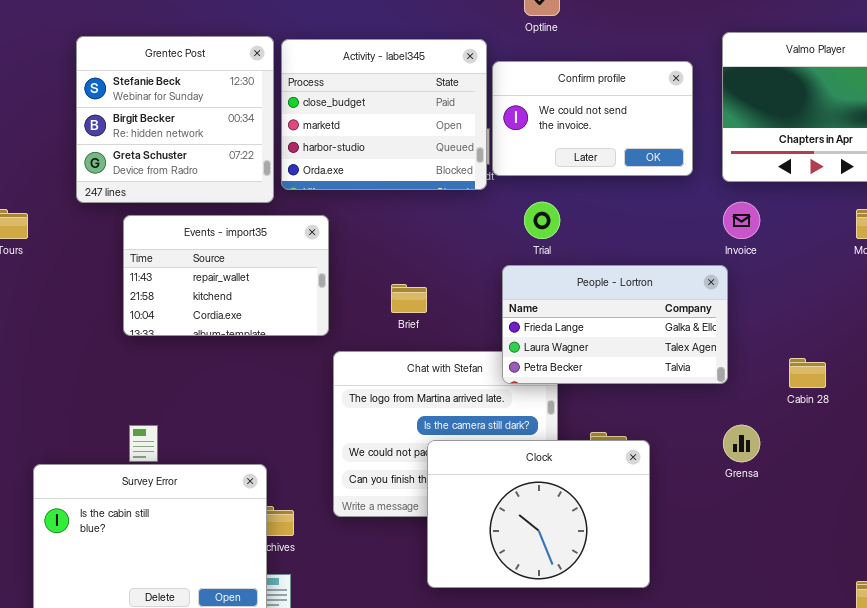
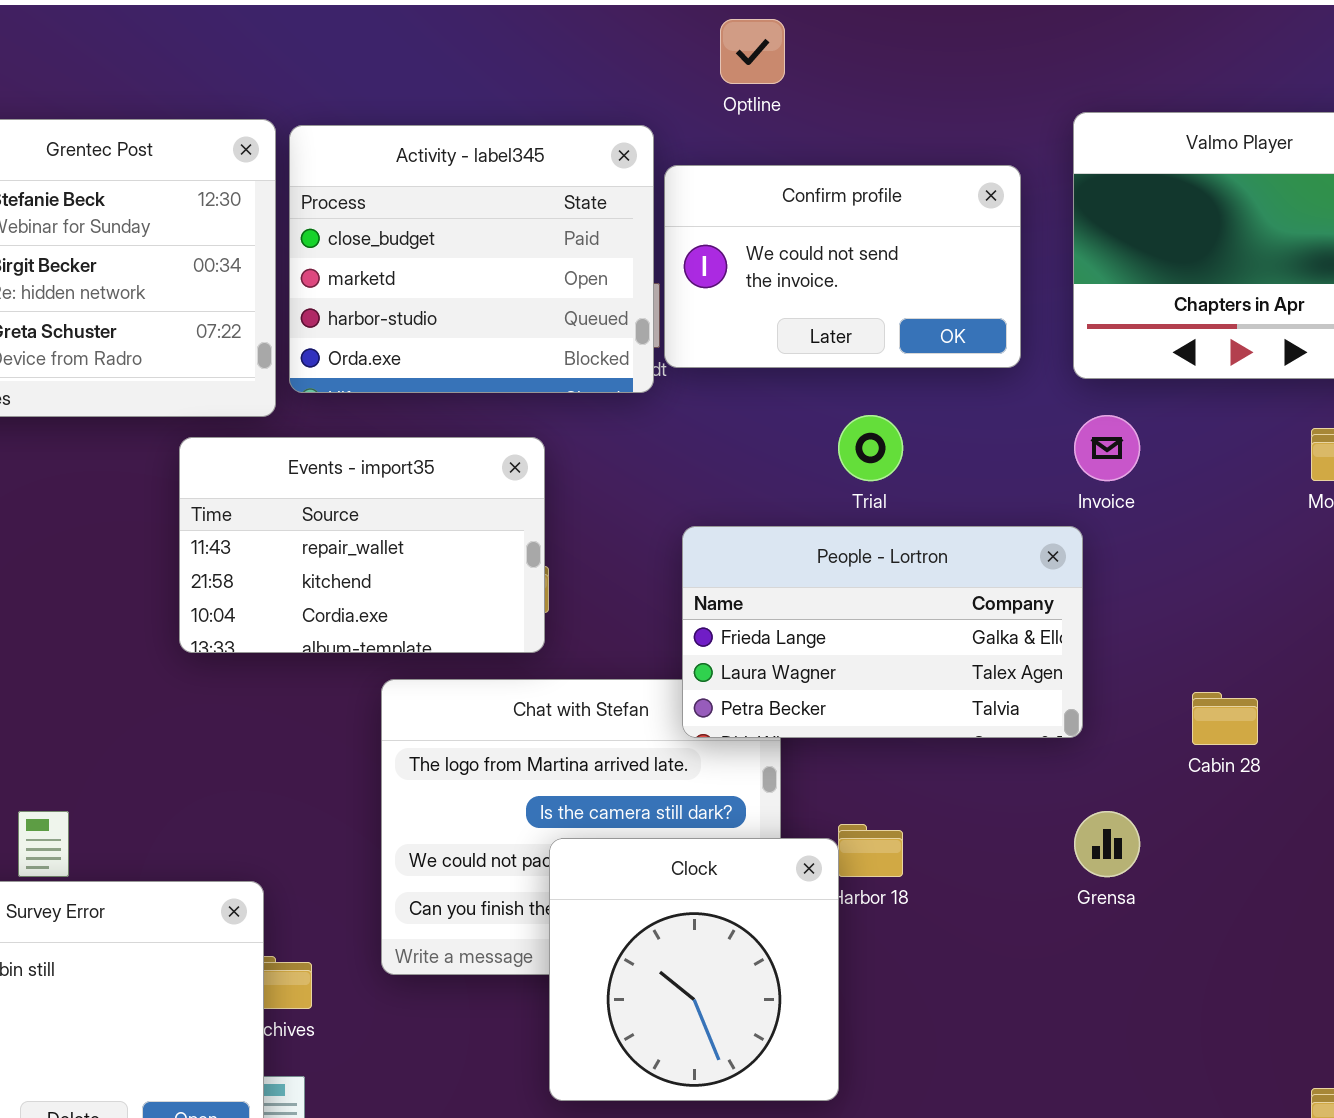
Trial: [524,202,560,239] -> [838,415,903,481], moved
Events - import35: [123,215,329,336] -> [179,437,545,653], moved
Clock: [427,440,650,588] -> [549,838,839,1101], resized

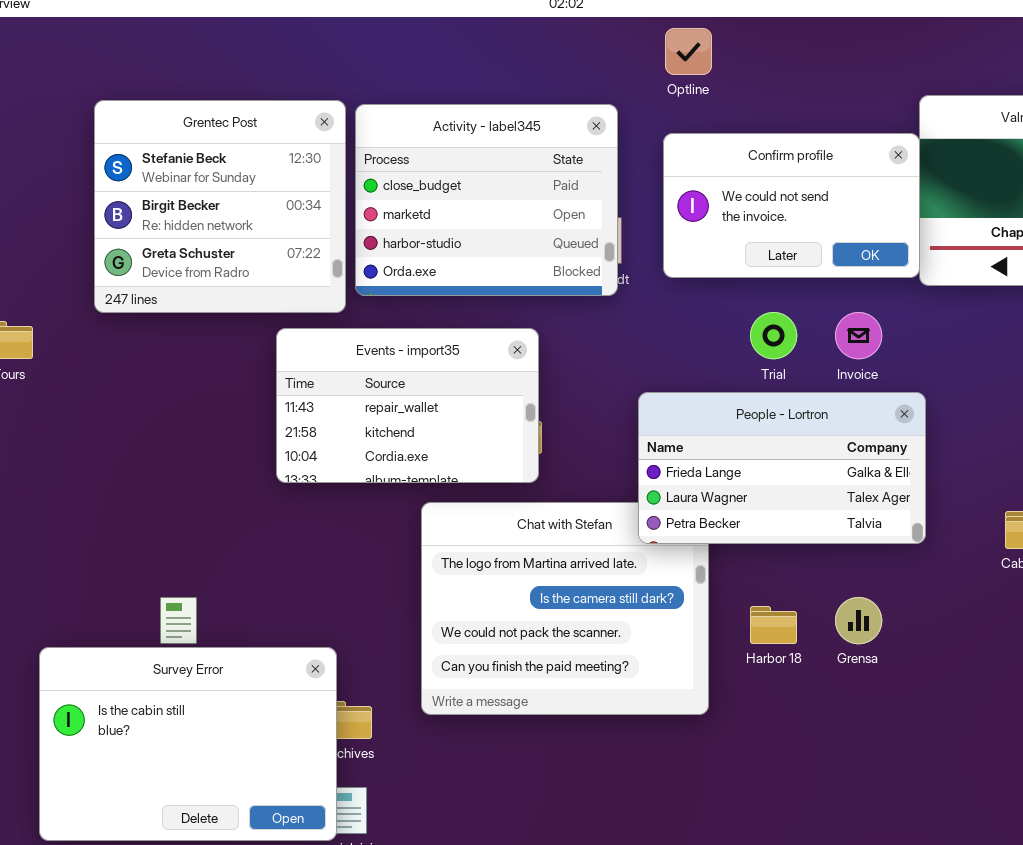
Confirm profile: [664,165,1021,368] -> [663,133,920,278], moved
Invoice: [1074,415,1140,481] -> [835,312,882,359], moved
Grensa: [1074,811,1140,877] -> [835,597,882,644], moved
Clock: [549,838,839,1101] -> none, closed

